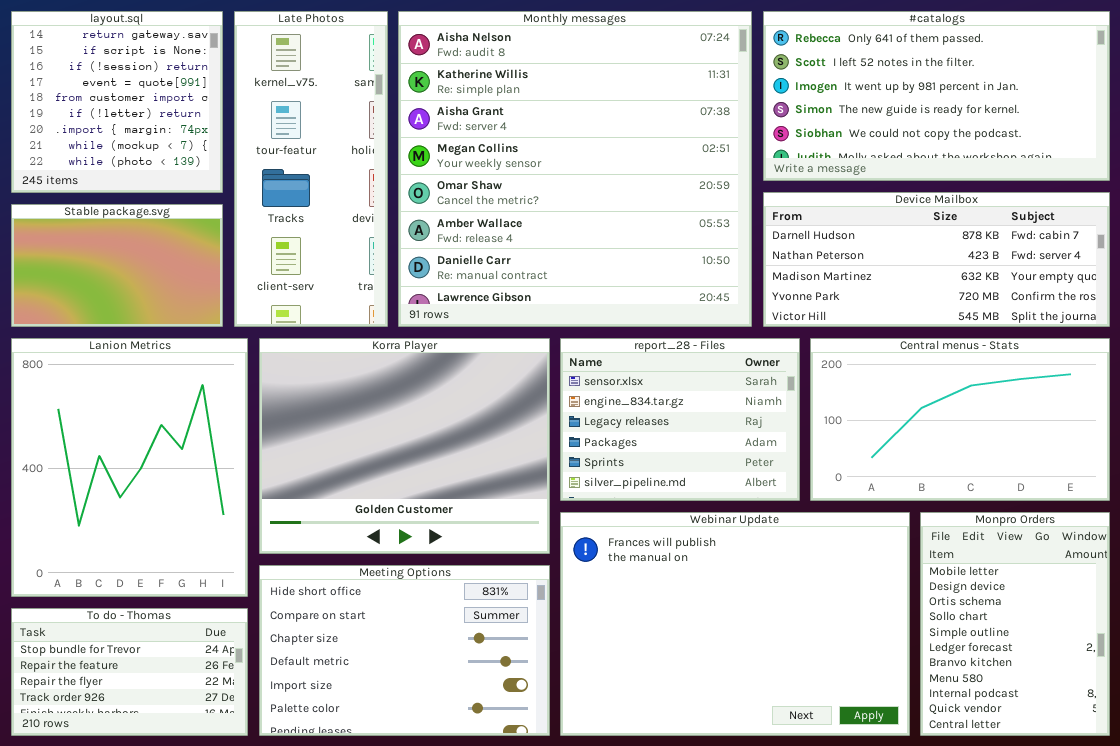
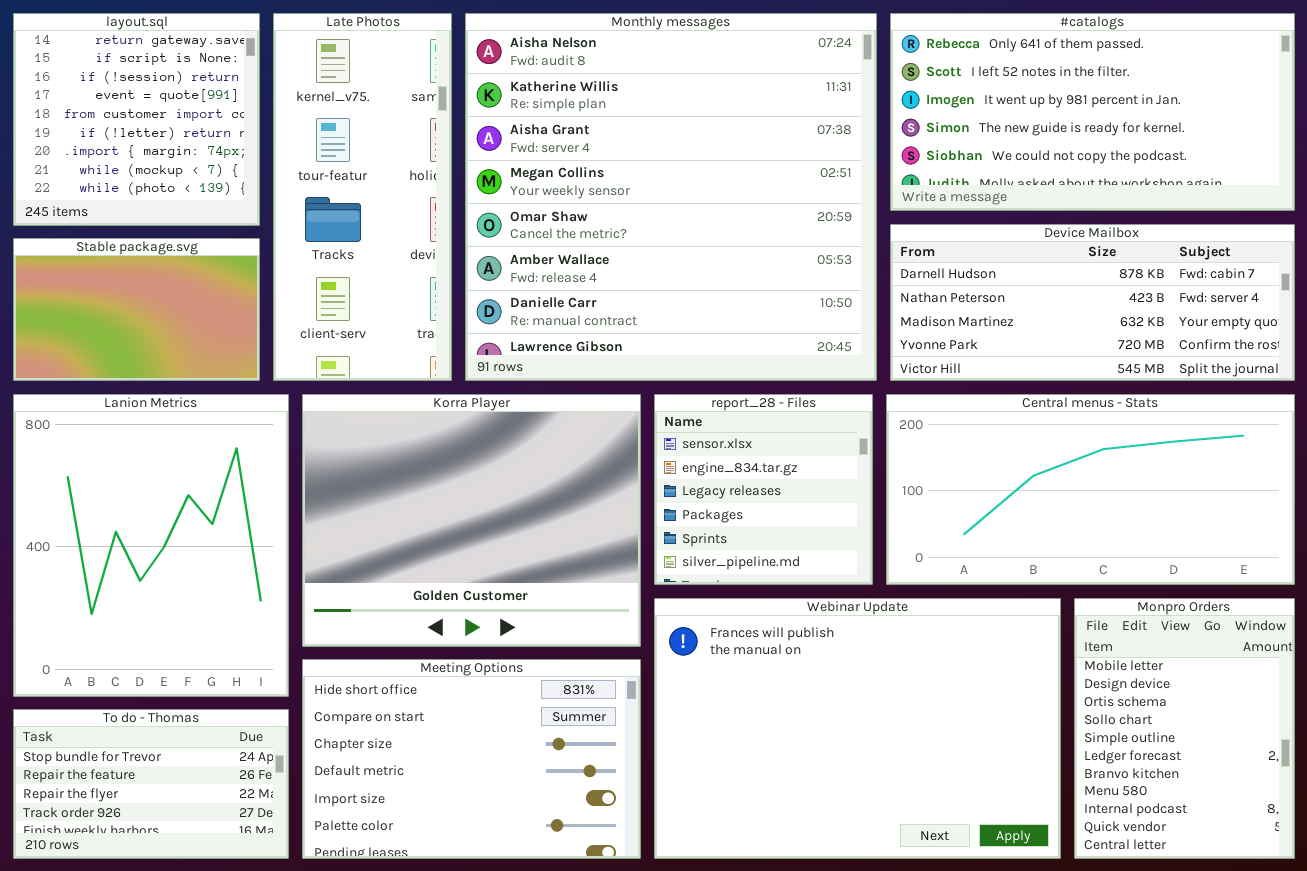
report_28 - Files: [560,338,800,501] -> [654,394,873,585], resized
Central menus - Stats: [810,338,1110,501] -> [886,394,1295,585], resized

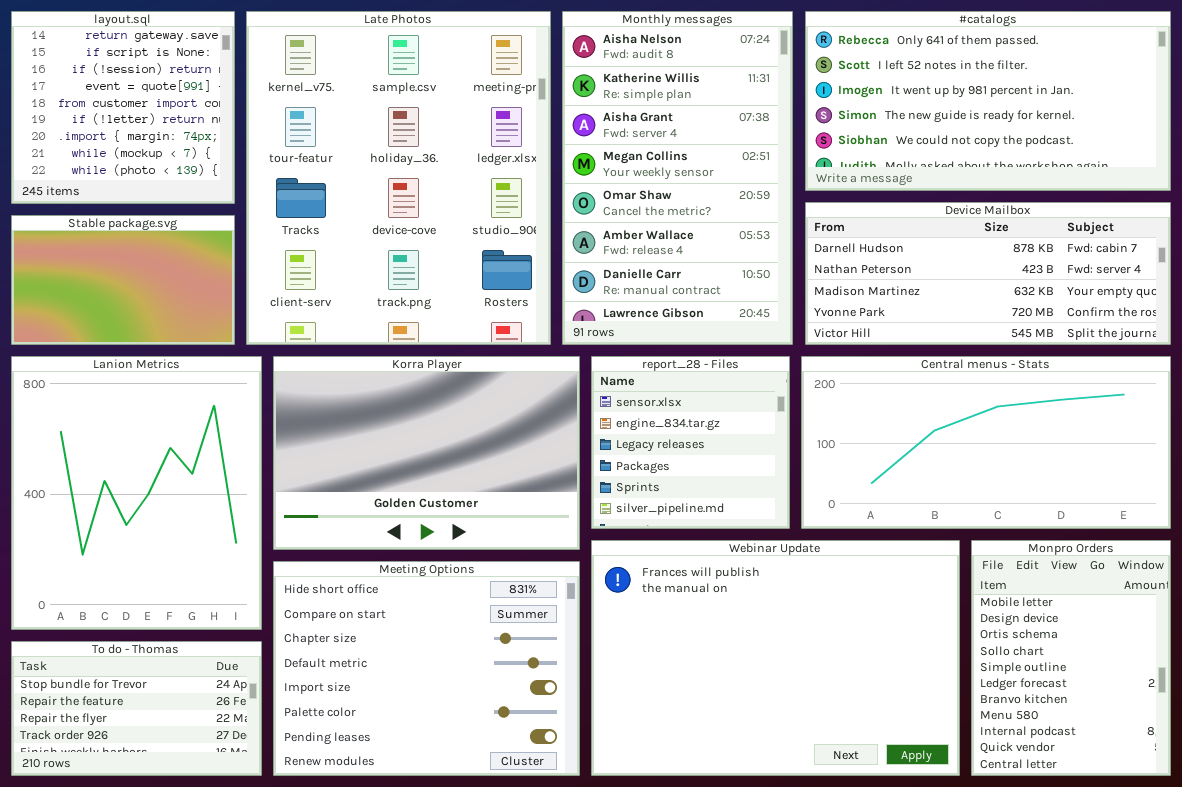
Late Photos: [273,13,452,381] -> [246,11,551,345], resized
Monthly messages: [465,13,877,381] -> [562,11,793,345], resized
Korra Player: [302,394,641,647] -> [273,356,580,550], resized
Meeting Options: [302,659,641,859] -> [273,561,580,776], resized

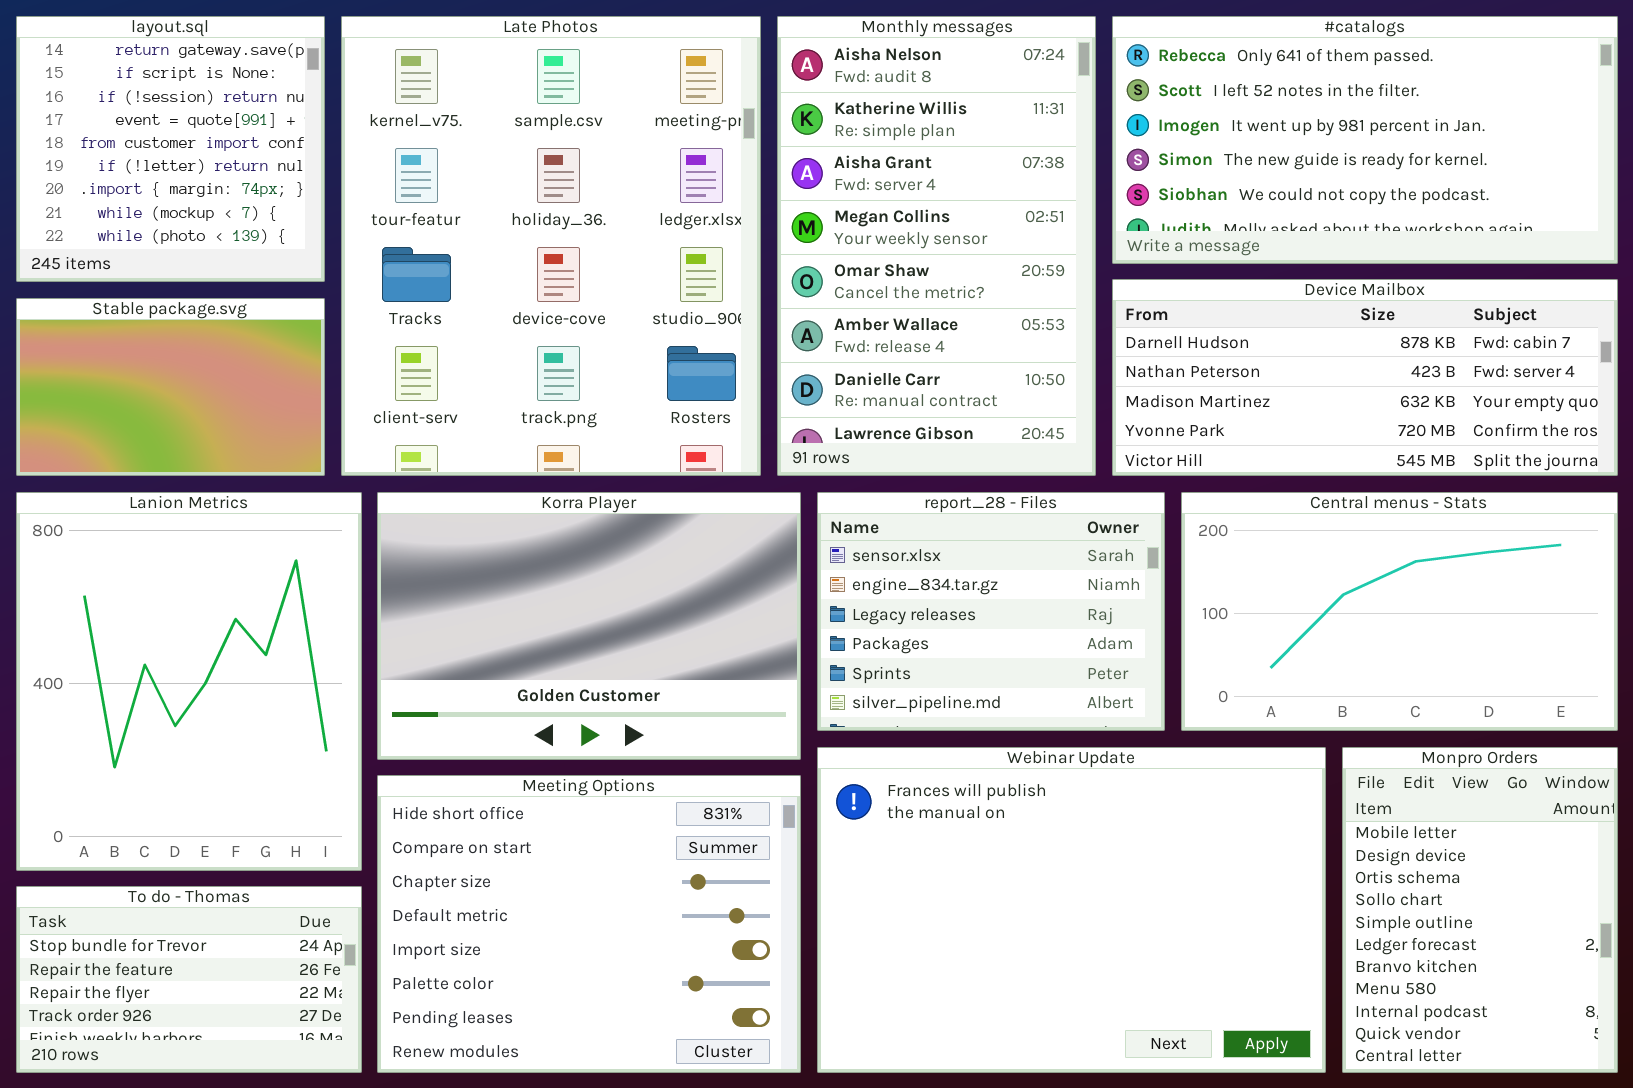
report_28 - Files: [591,356,790,529] -> [817,492,1165,731], resized
Central menus - Stats: [801,356,1171,529] -> [1181,492,1618,731], resized

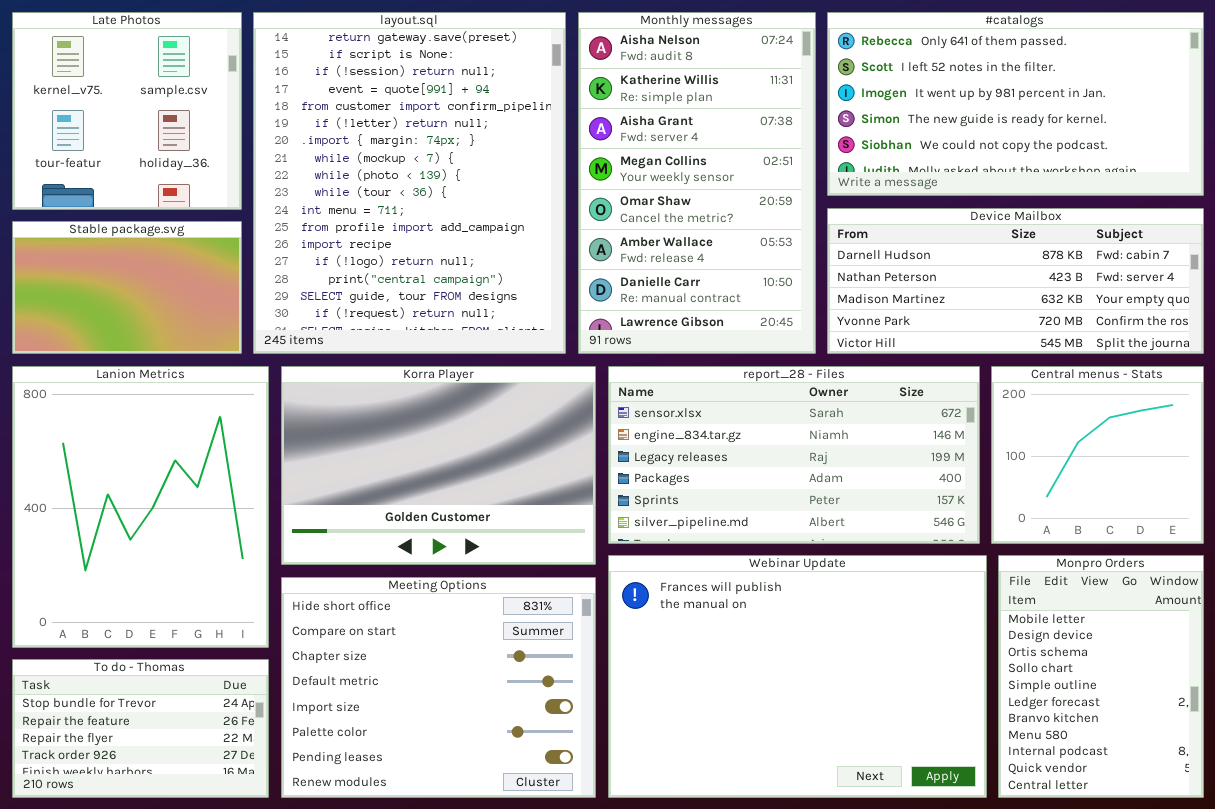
layout.sql: [16,16,325,282] -> [253,12,566,354], moved, resized
Late Photos: [341,16,761,476] -> [12,12,242,210], moved, resized
report_28 - Files: [817,492,1165,731] -> [608,366,980,544], resized
Central menus - Stats: [1181,492,1618,731] -> [991,366,1204,544], resized

